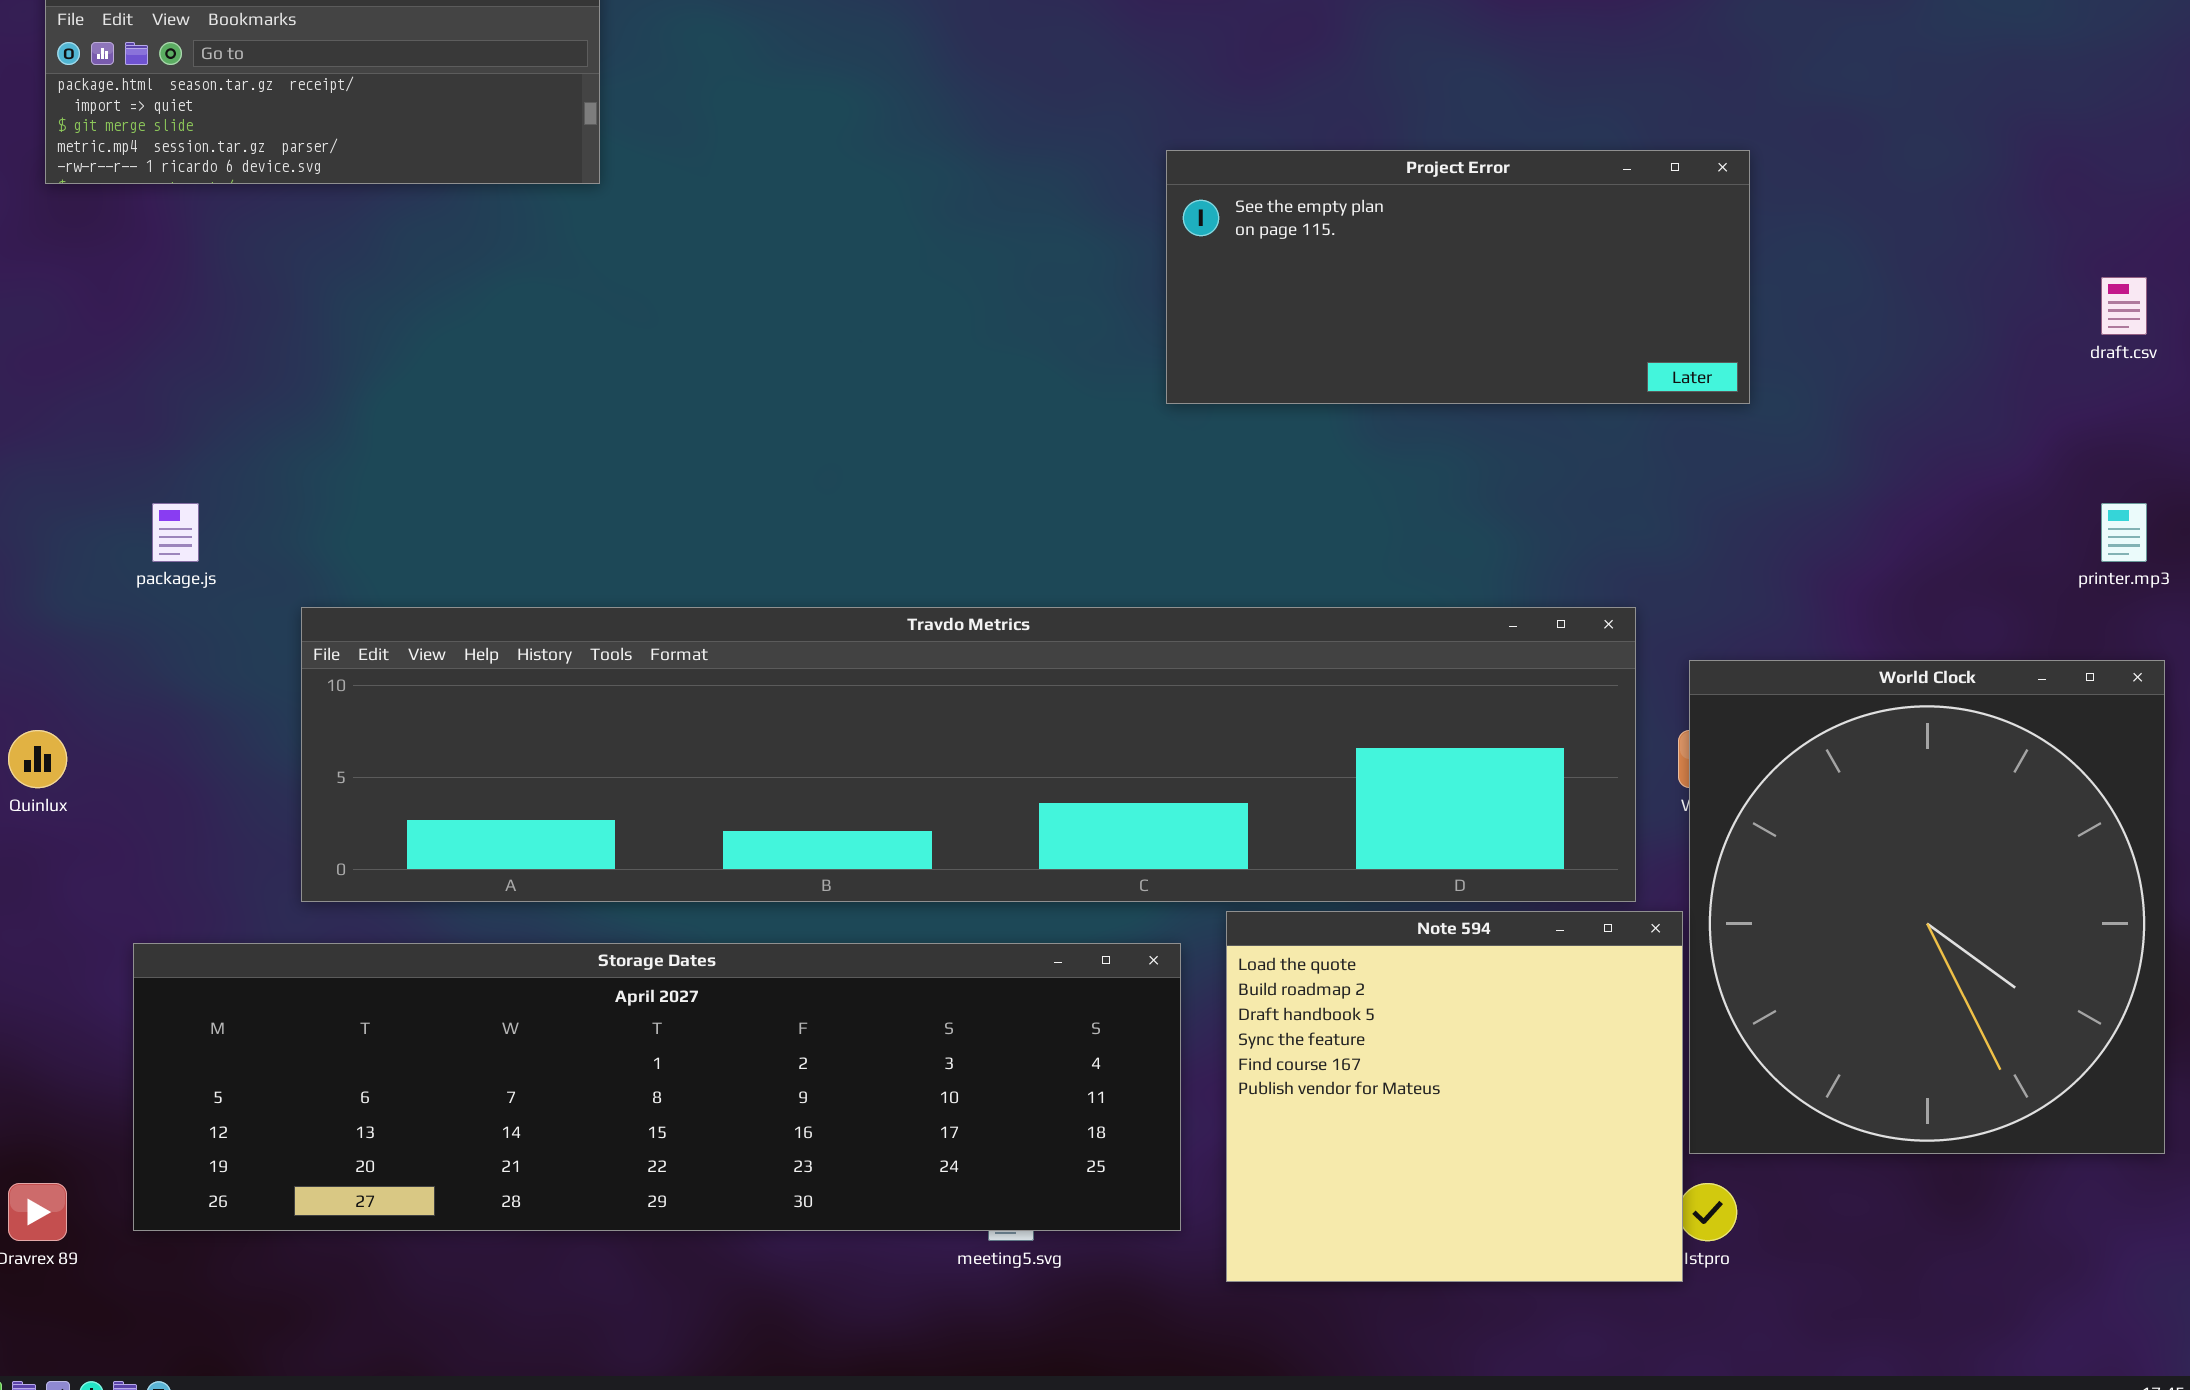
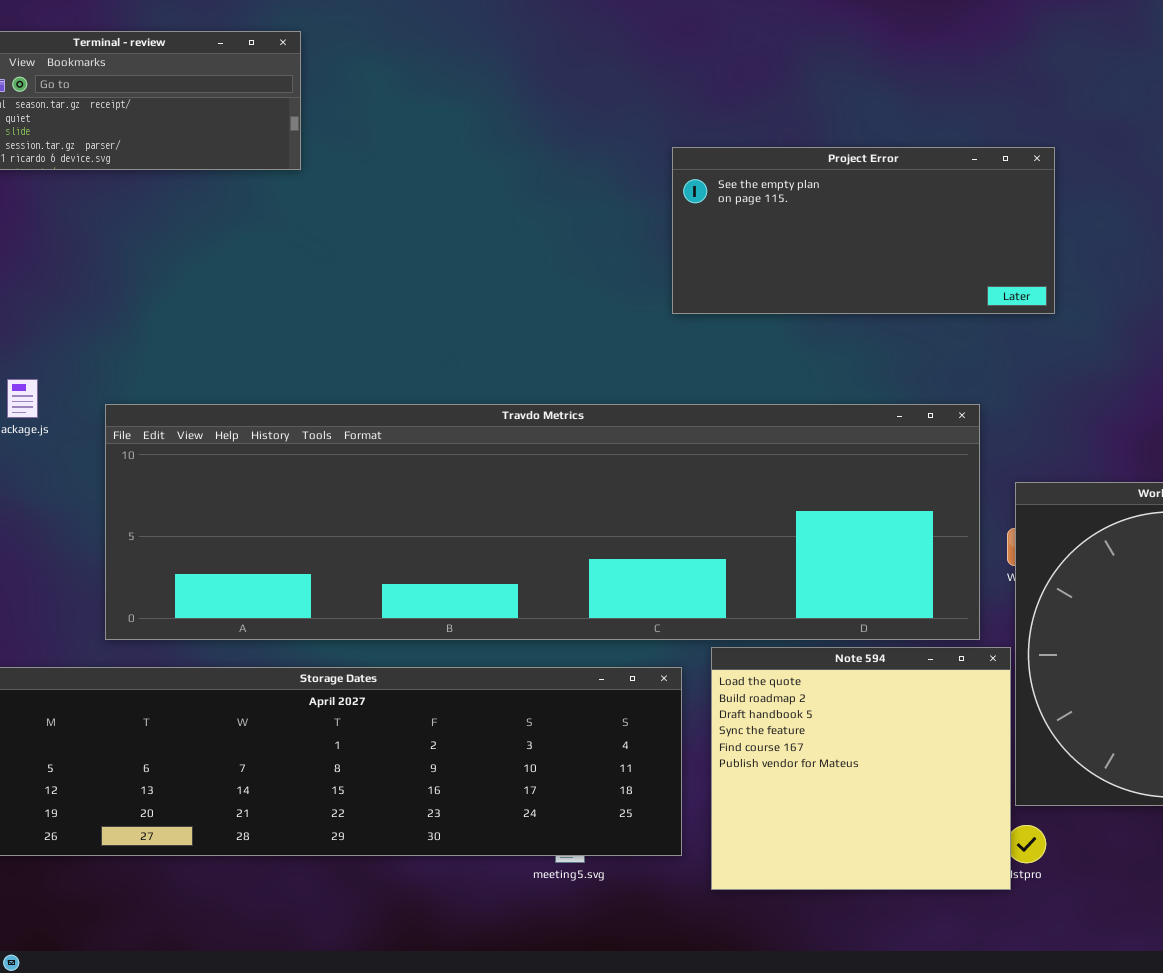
Travdo Metrics: [301,607,1636,902] -> [105,404,980,640], resized

